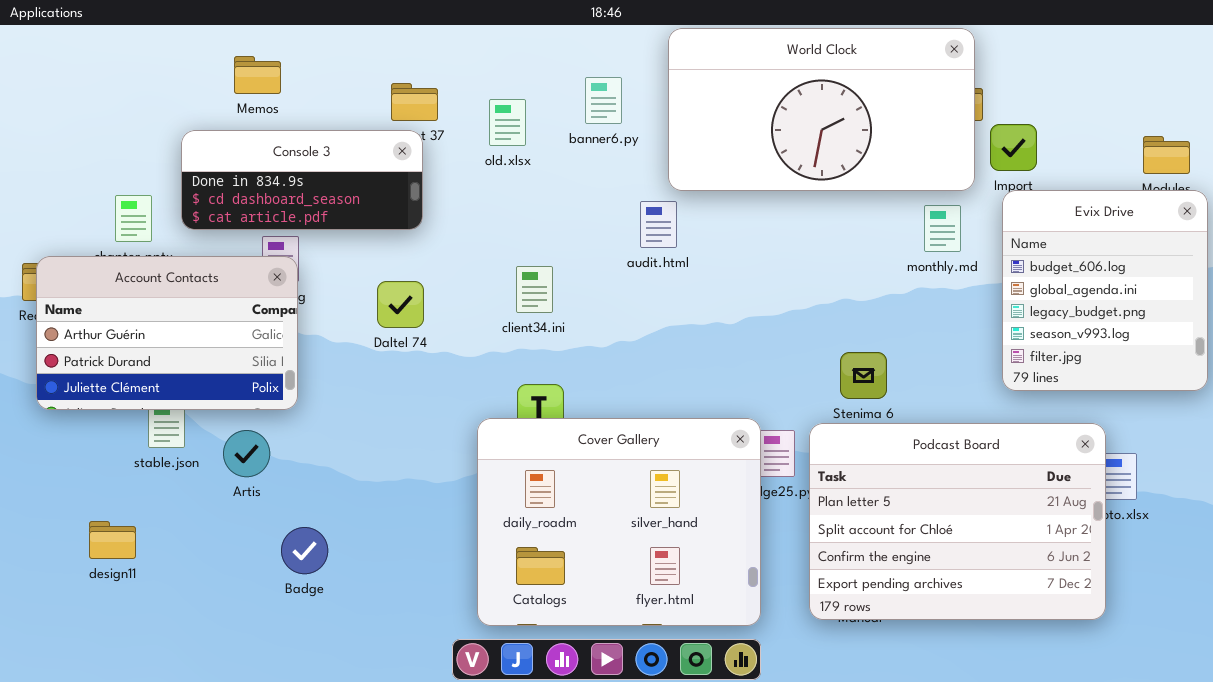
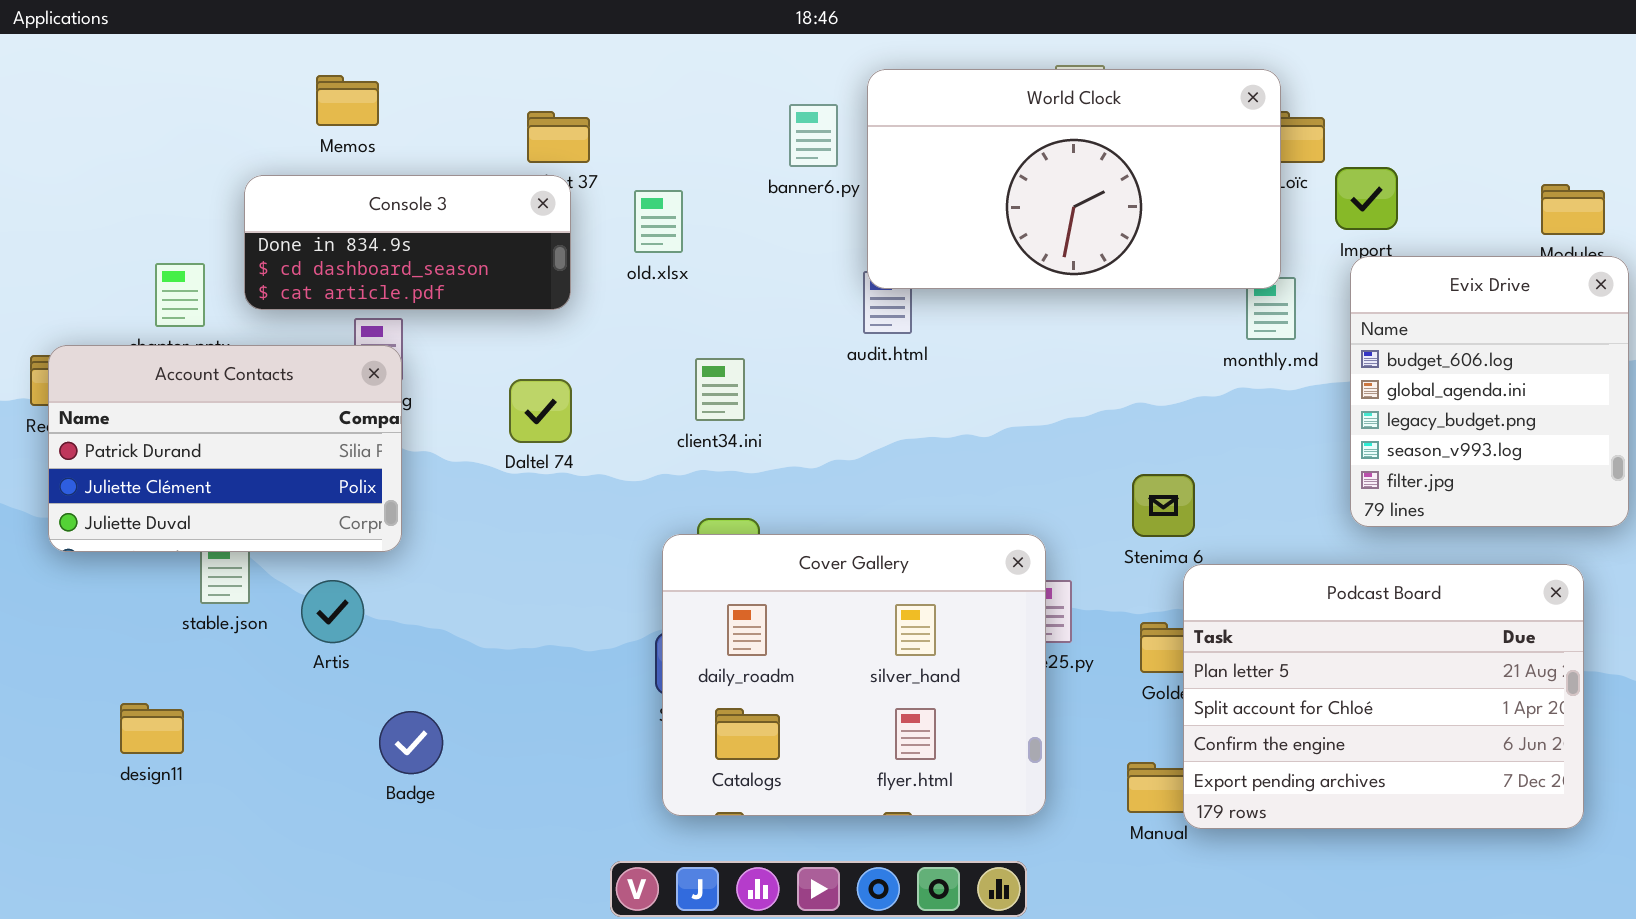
World Clock: [668,28,975,191] -> [867,69,1281,289], moved
old.xlsx: [489,99,526,146] -> [634,190,683,253], moved
Account Contacts: [36,256,298,410] -> [48,345,402,552], scrolled down 1 row
Cover Gallery: [477,418,761,626] -> [662,534,1046,816], moved
Podcast Board: [809,423,1106,620] -> [1183,564,1584,829], moved

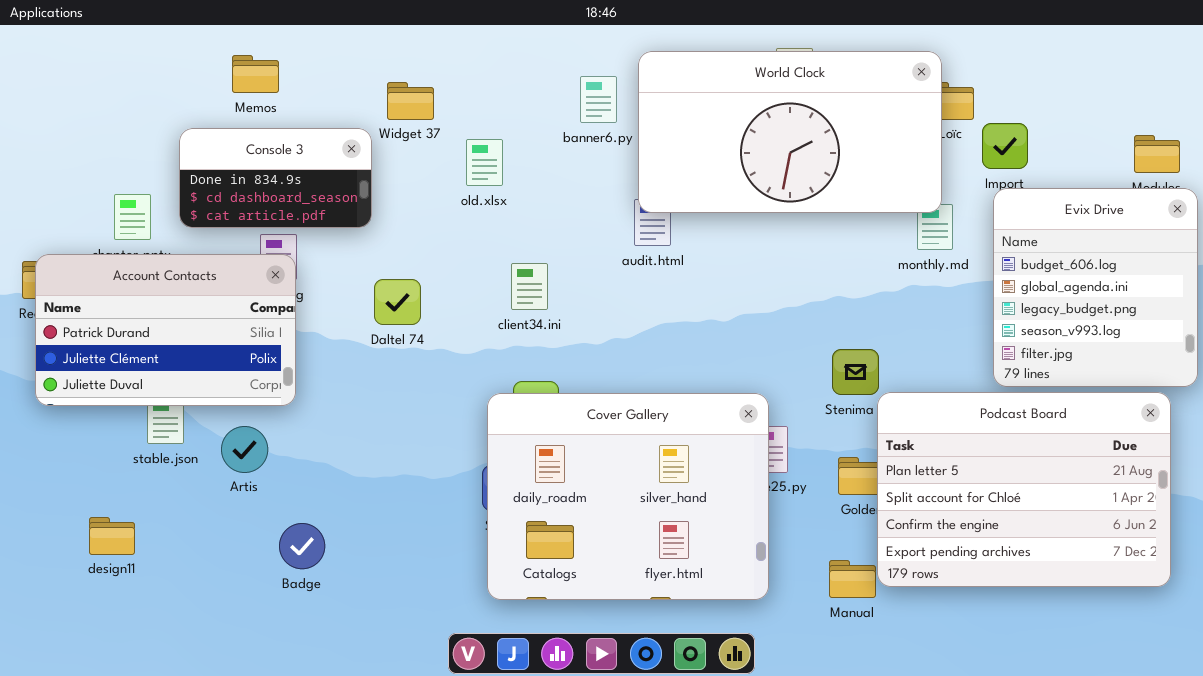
Console 3: [244,175,571,310] -> [179,128,372,228], resized
Podcast Board: [1183,564,1584,829] -> [877,392,1171,587], moved

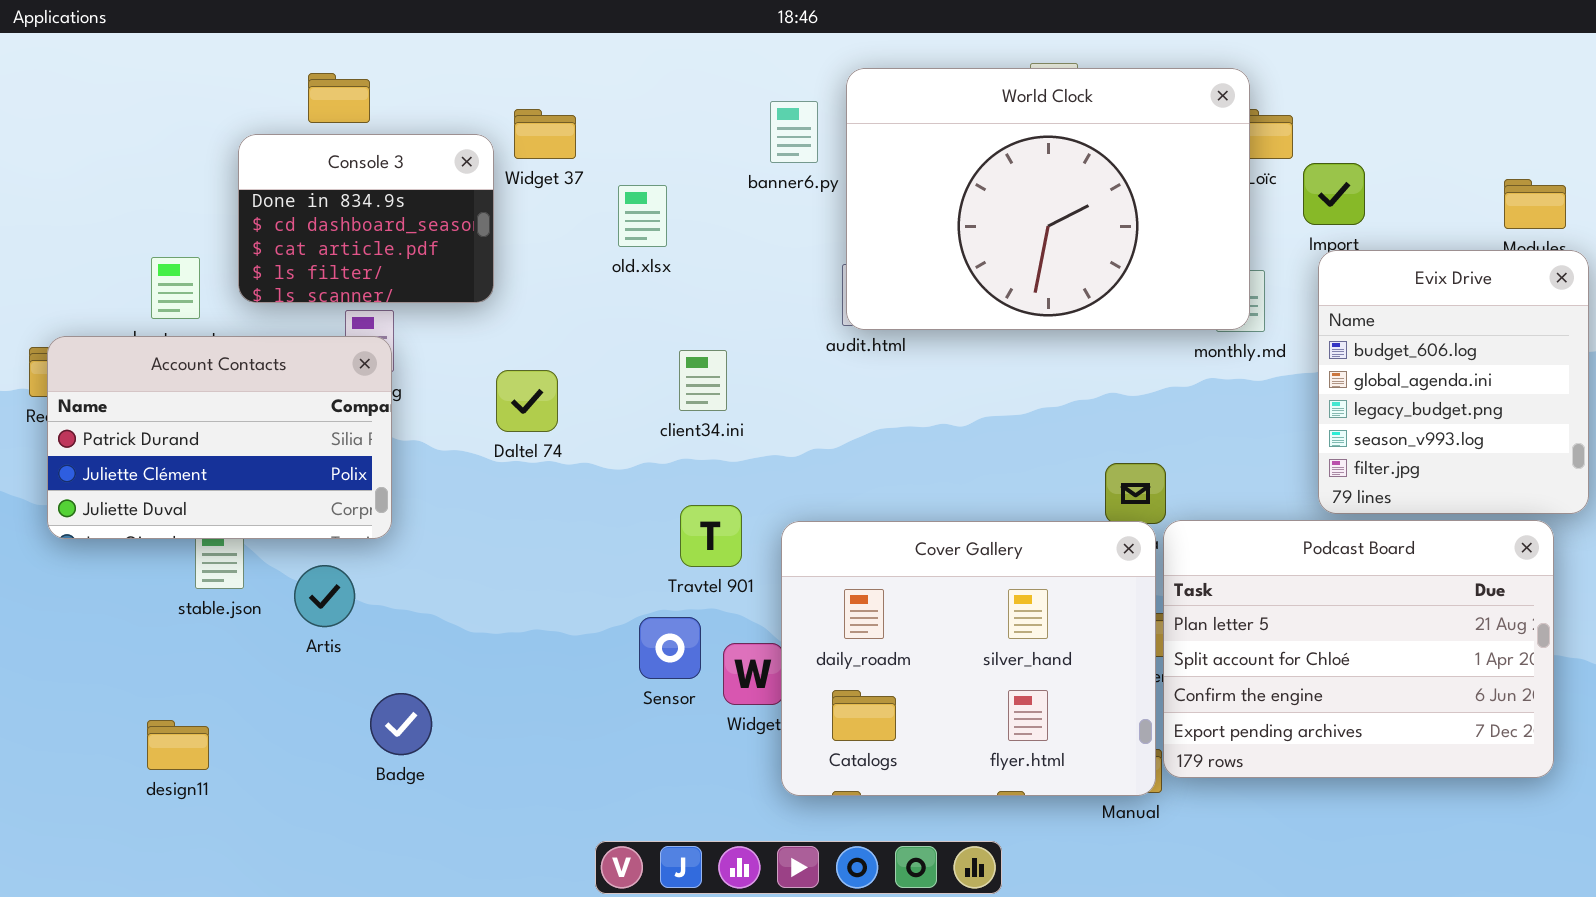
World Clock: [638,51,942,213] -> [846,68,1250,330], resized
Console 3: [179,128,372,228] -> [238,134,494,303], resized
Cover Gallery: [487,393,769,600] -> [781,521,1156,796], moved
design11: [89,517,135,555] -> [147,720,209,770], moved

